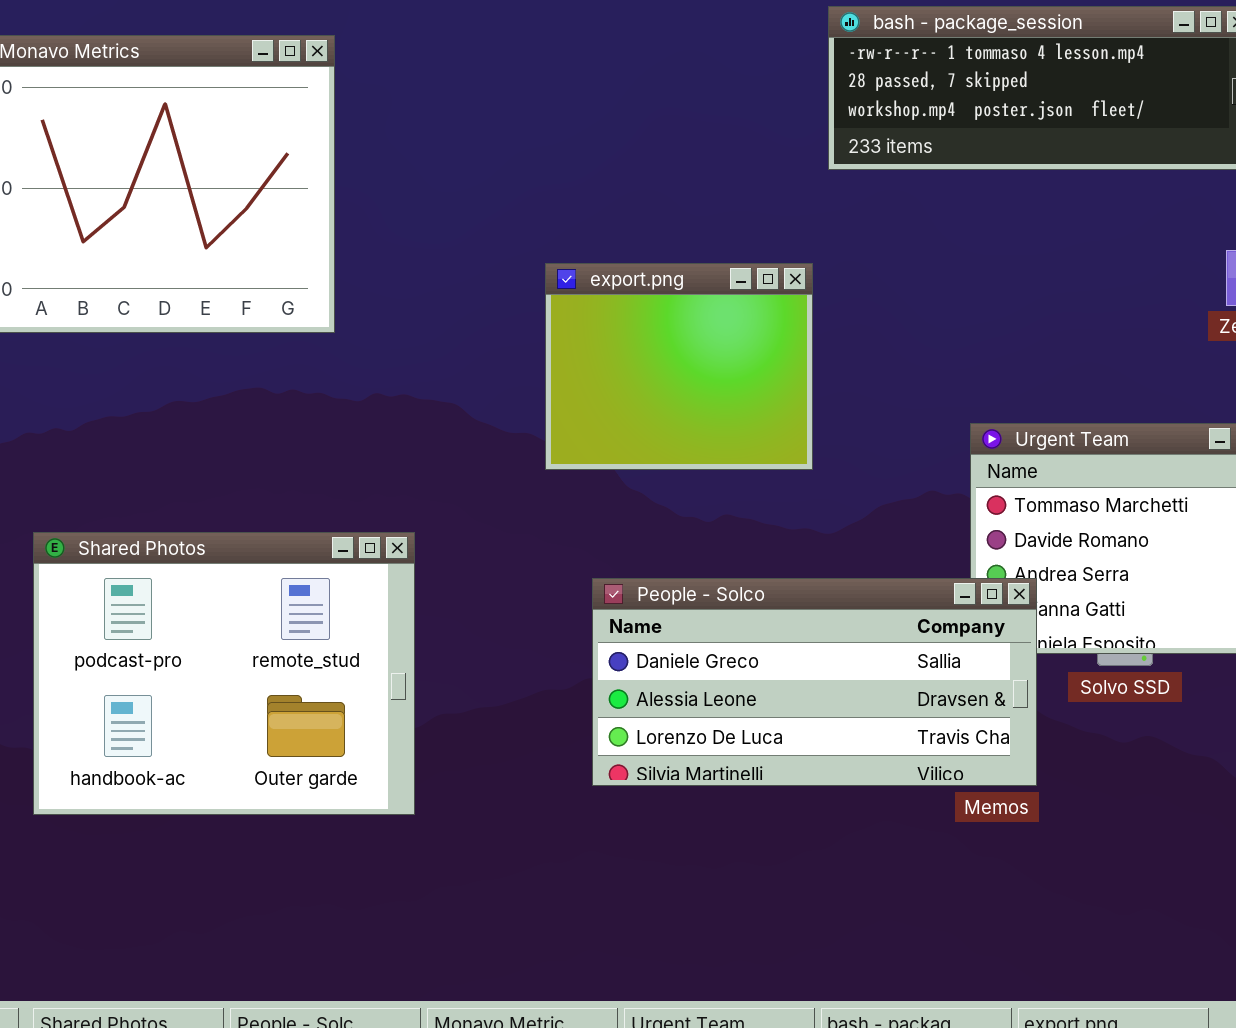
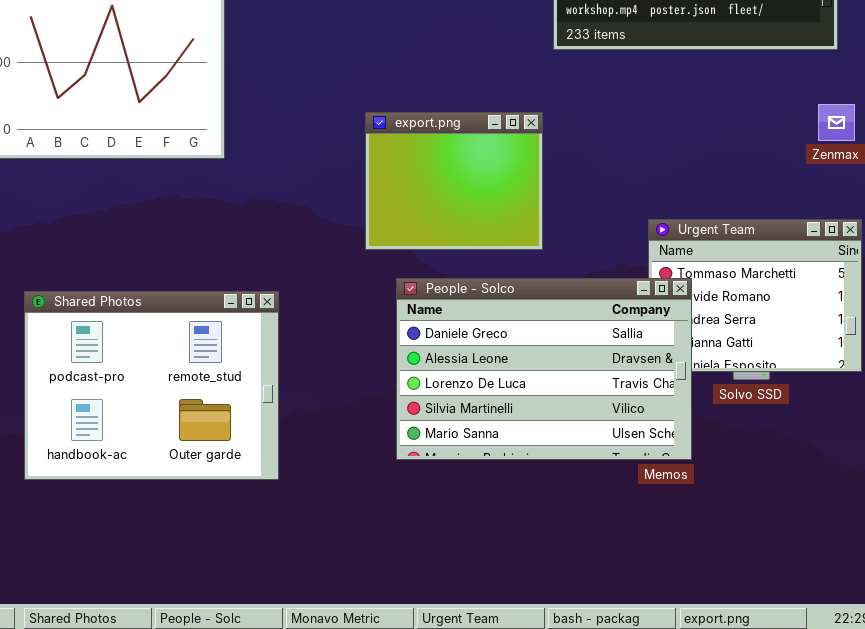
People - Solco: [592,578,1037,786] -> [396,278,692,460], resized

